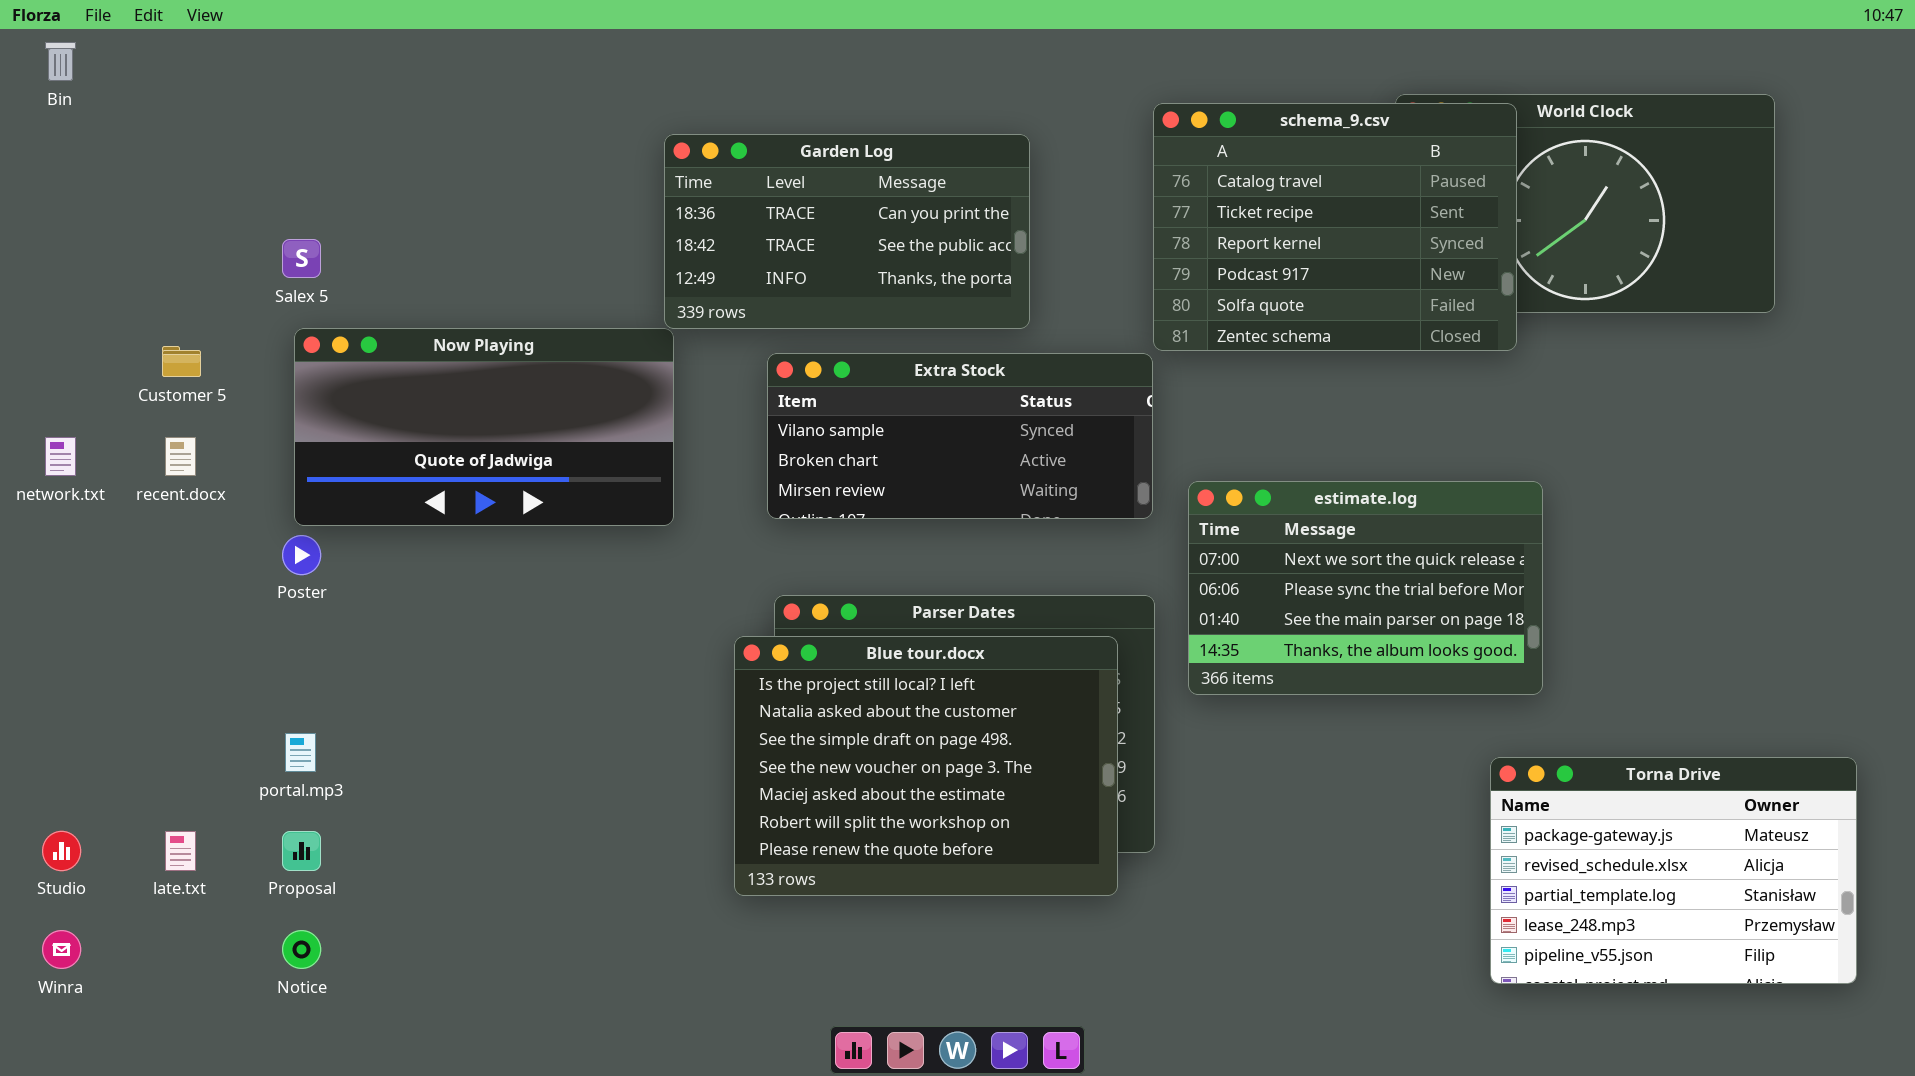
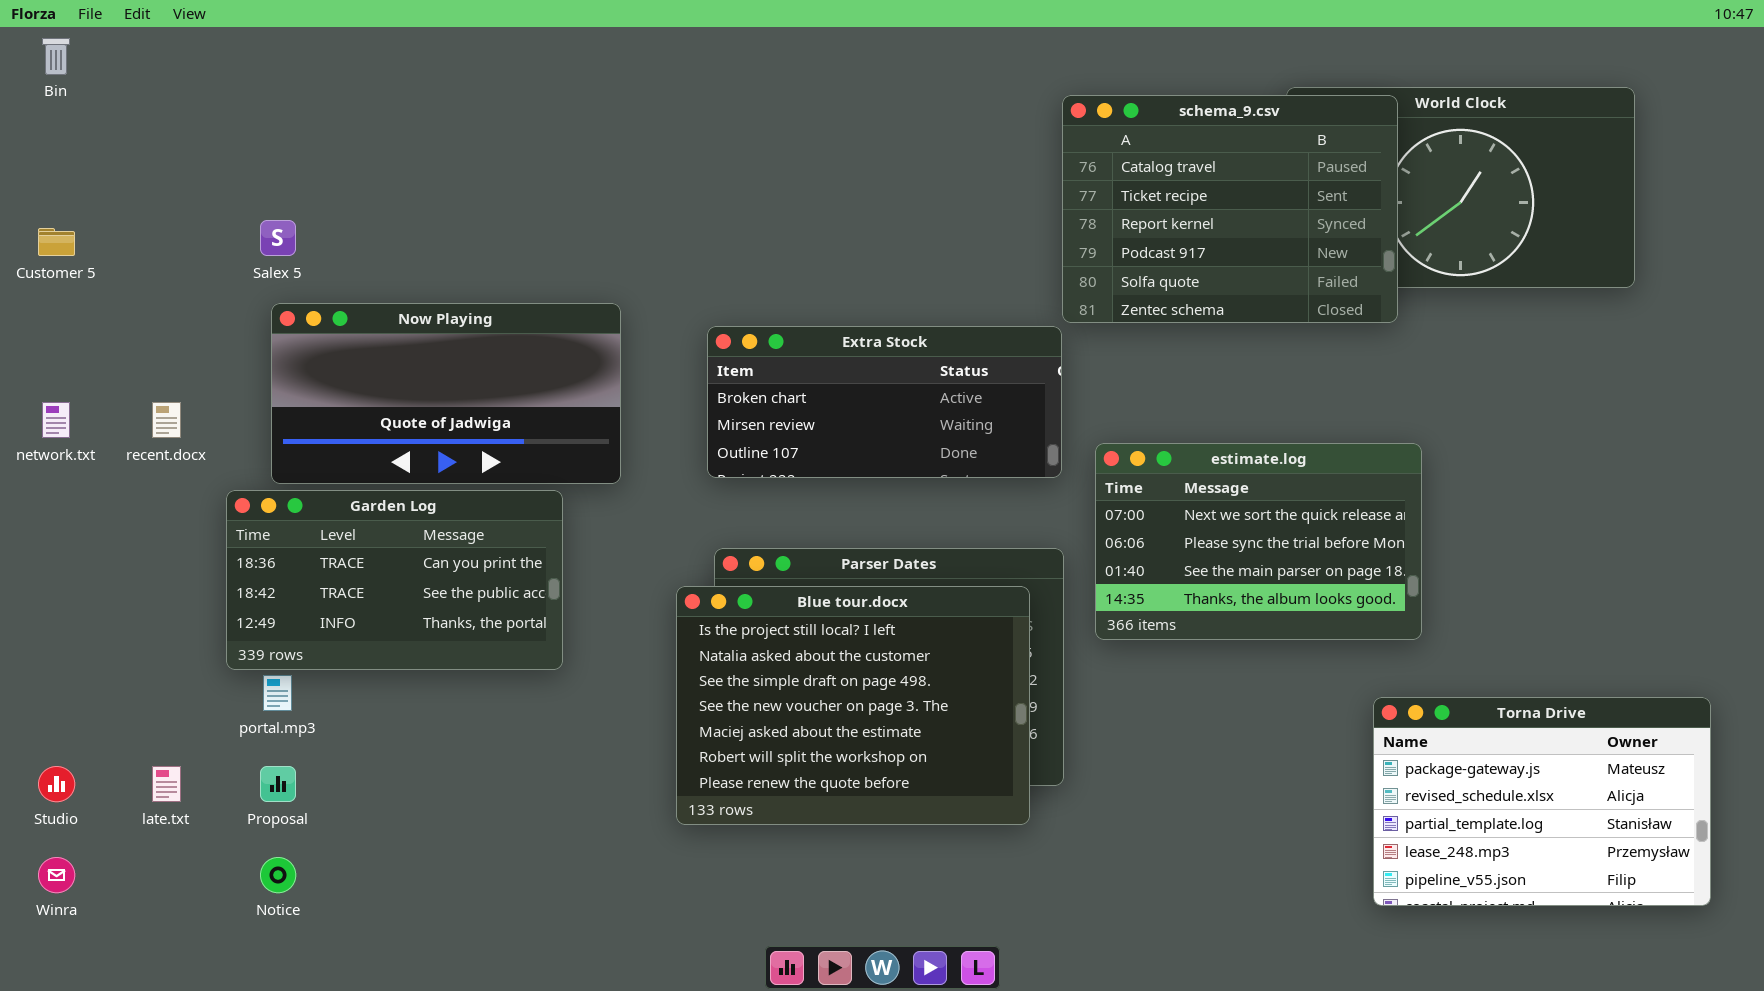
Garden Log: [664,134,1030,329] -> [226,490,563,670], moved
Customer 5: [162,346,201,377] -> [38,228,75,256], moved
Extra Stock: [767,353,1153,519] -> [707,326,1062,478], scrolled down 1 row

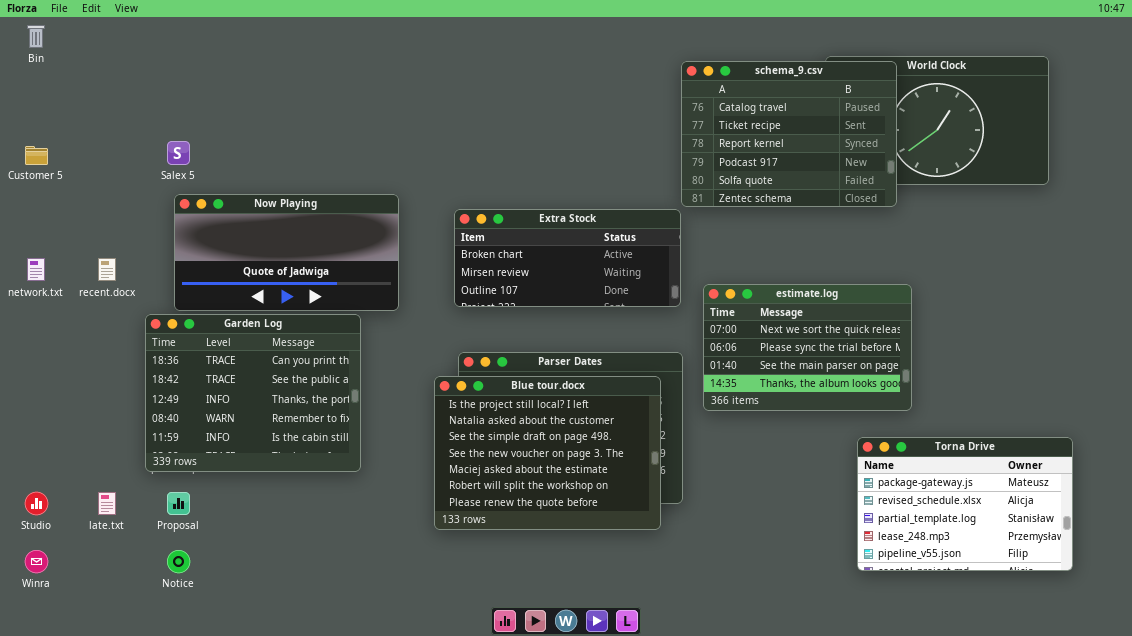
Garden Log: [226,490,563,670] -> [145,314,361,472], resized
Torna Drive: [1373,697,1711,906] -> [857,437,1073,571], moved

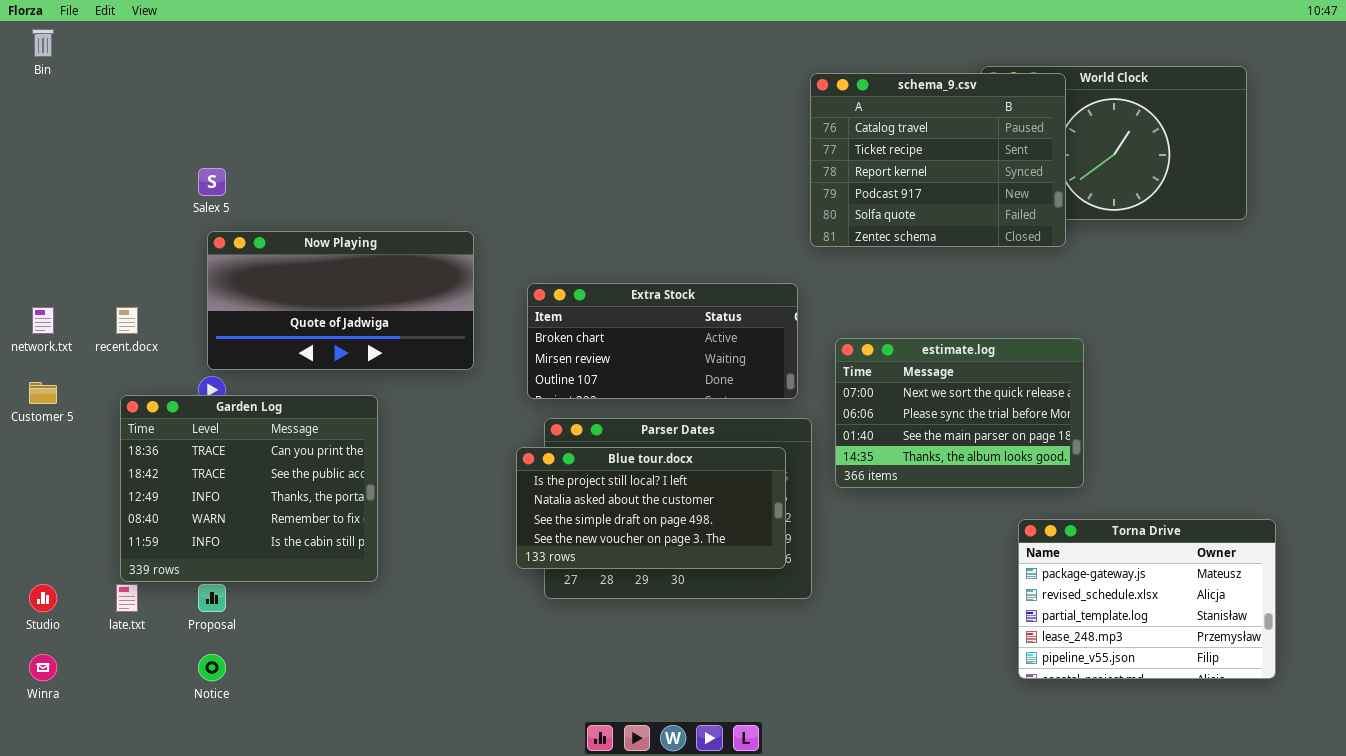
Customer 5: [25,146,48,165] -> [29,382,57,404], moved
Extra Stock: [454,209,681,307] -> [527,283,798,399], moved
Garden Log: [145,314,361,472] -> [120,395,378,582], moved
Blue tour.docx: [434,376,661,530] -> [516,447,786,569], resized

